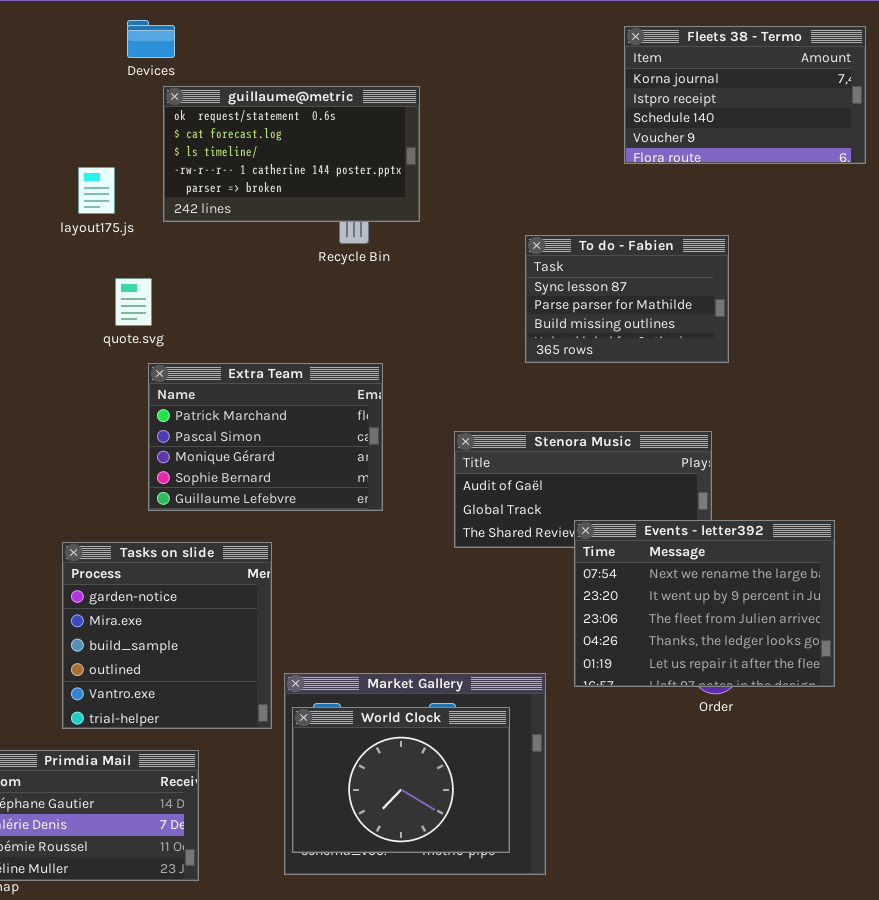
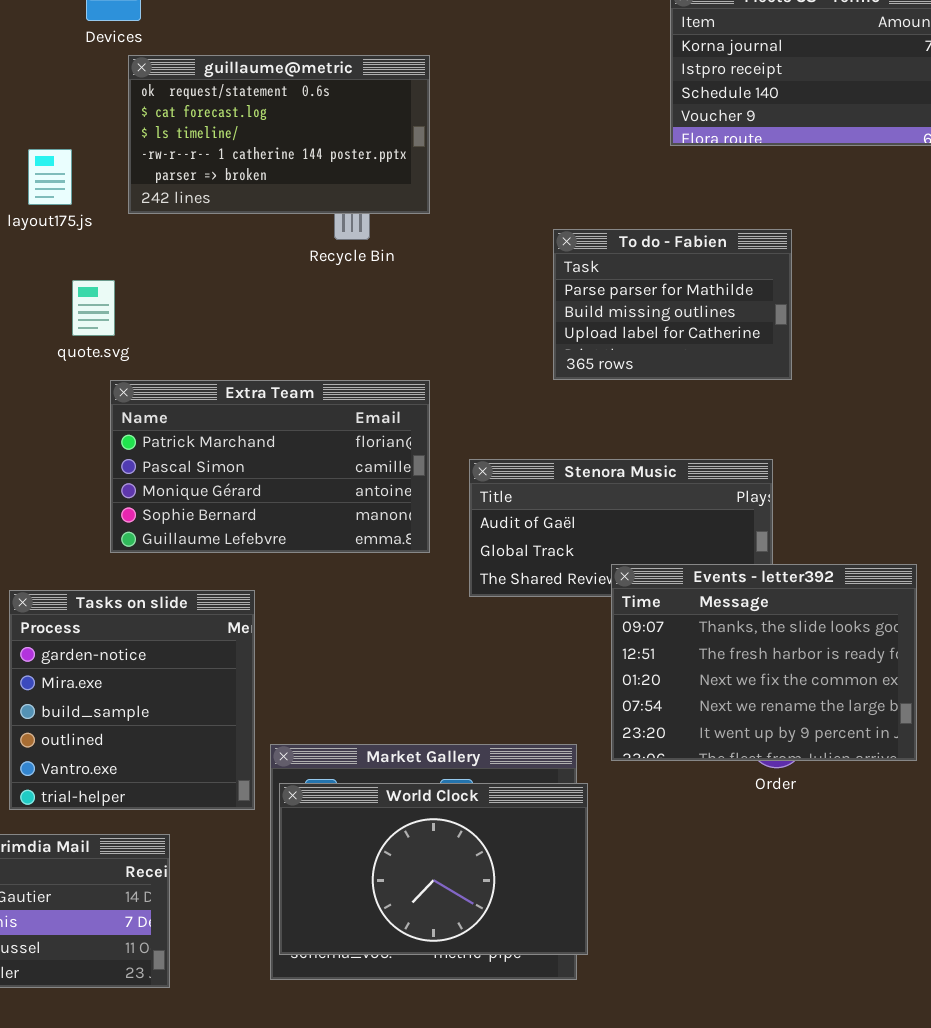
To do - Fabien: [525,235,729,363] -> [553,229,792,380], scrolled down 1 row
Extra Team: [148,363,383,511] -> [110,380,430,553], resized
Events - letter392: [574,520,835,687] -> [611,564,917,761], scrolled up 3 rows
World Clock: [292,707,510,853] -> [279,783,588,955], resized

